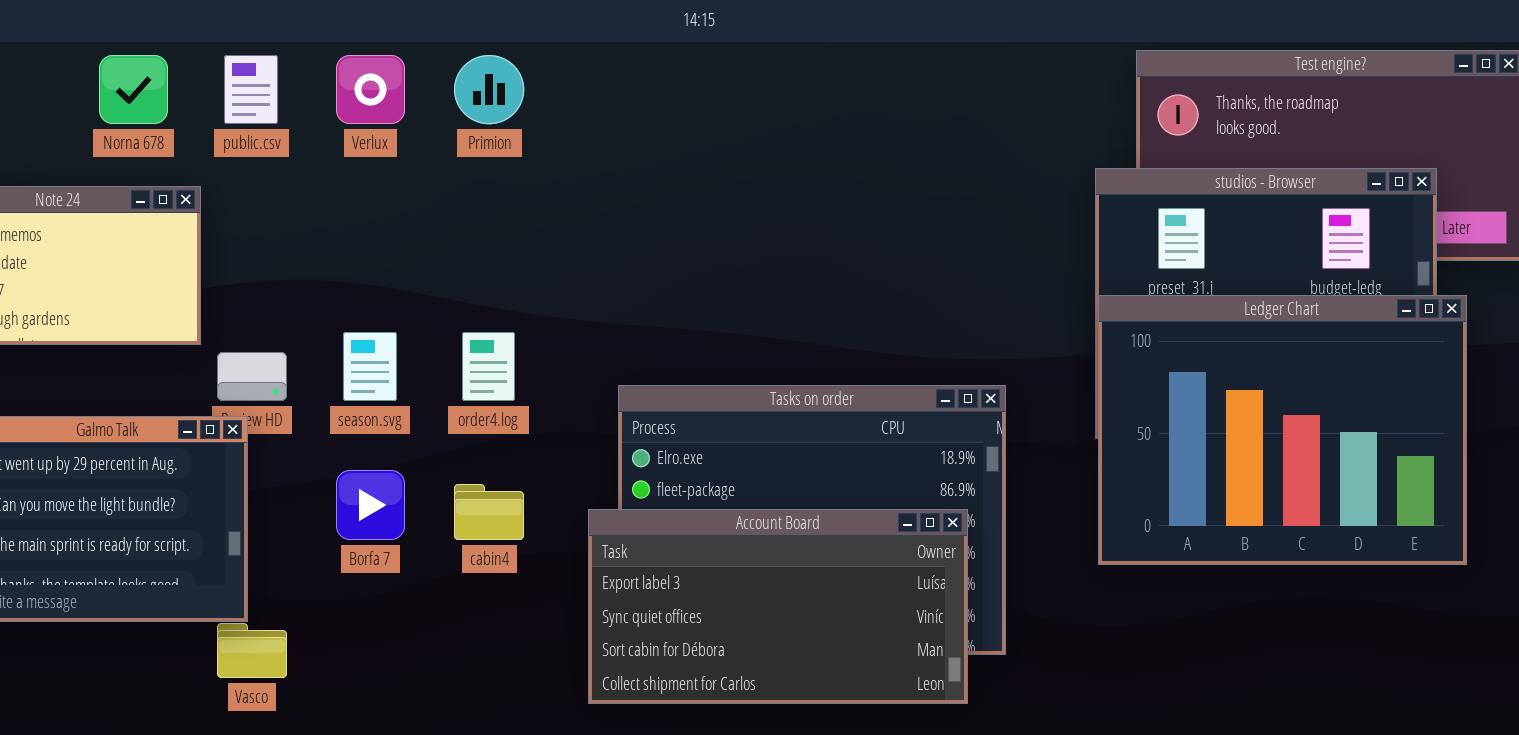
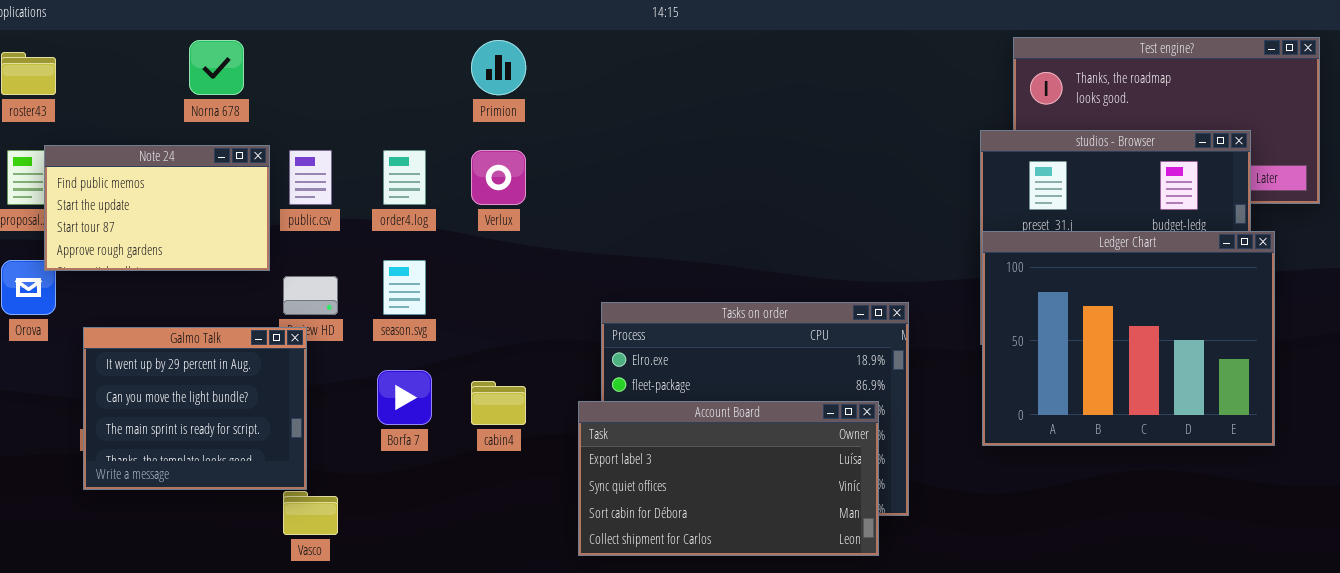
public.csv: [224,55,278,124] -> [289,150,332,205], moved
Verlux: [336,55,405,124] -> [471,150,526,205], moved
order4.log: [462,332,515,401] -> [383,150,426,205], moved

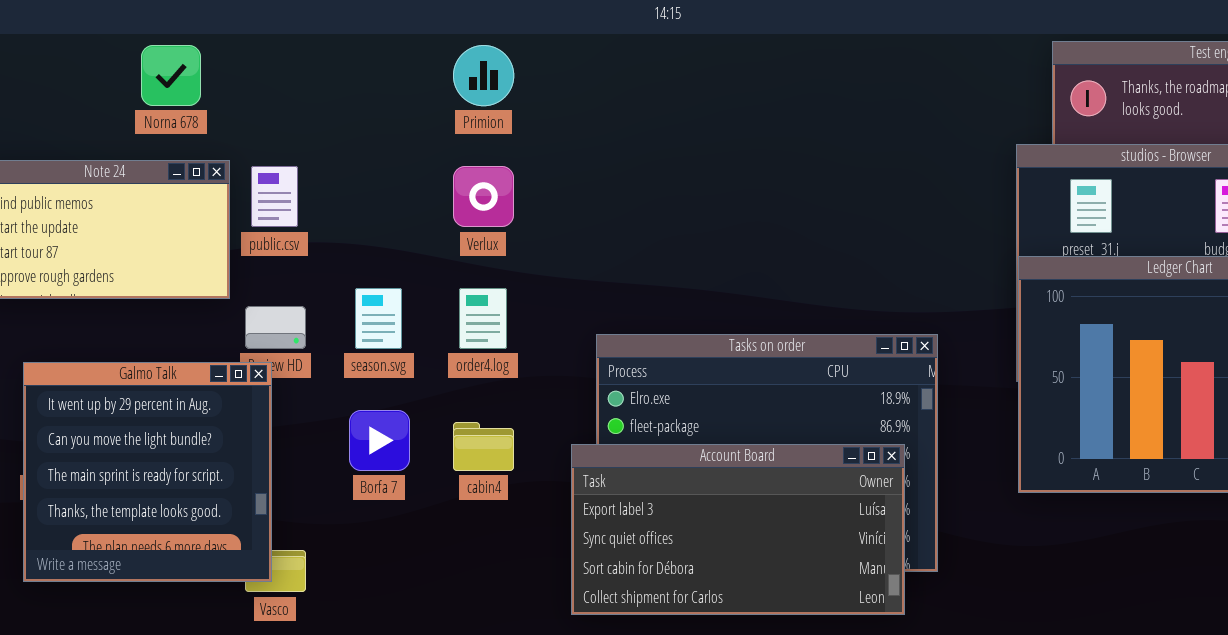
order4.log: [383,150,426,205] -> [459,288,507,349], moved
Galmo Talk: [83,327,307,490] -> [23,362,272,582], resized

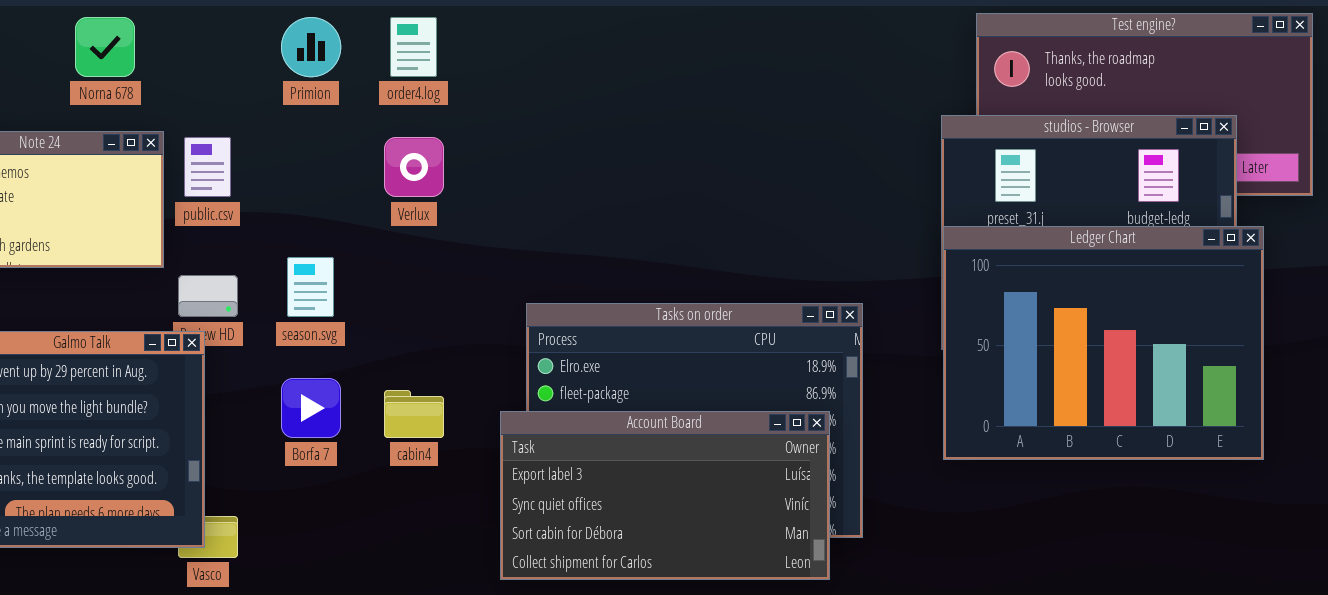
Primion: [453,45,514,106] -> [281,17,341,77], moved
order4.log: [459,288,507,349] -> [390,17,437,77], moved

